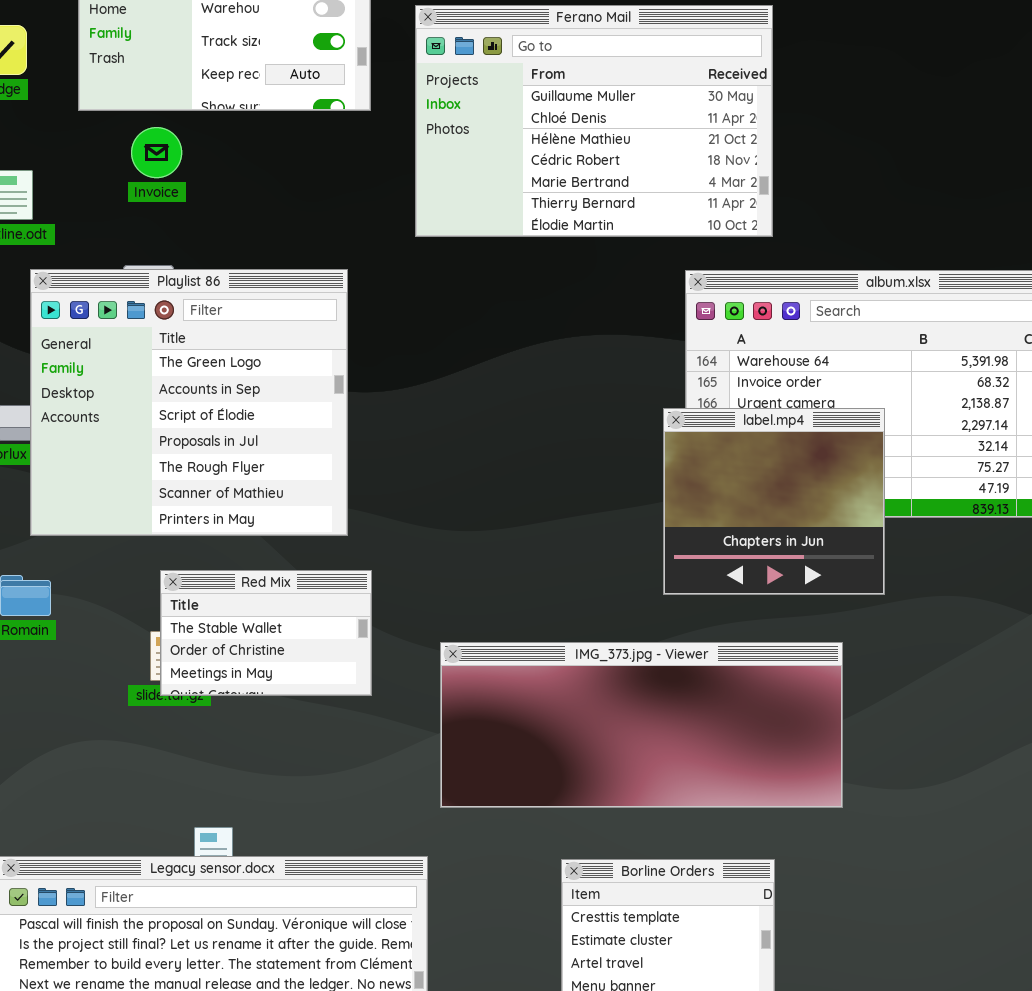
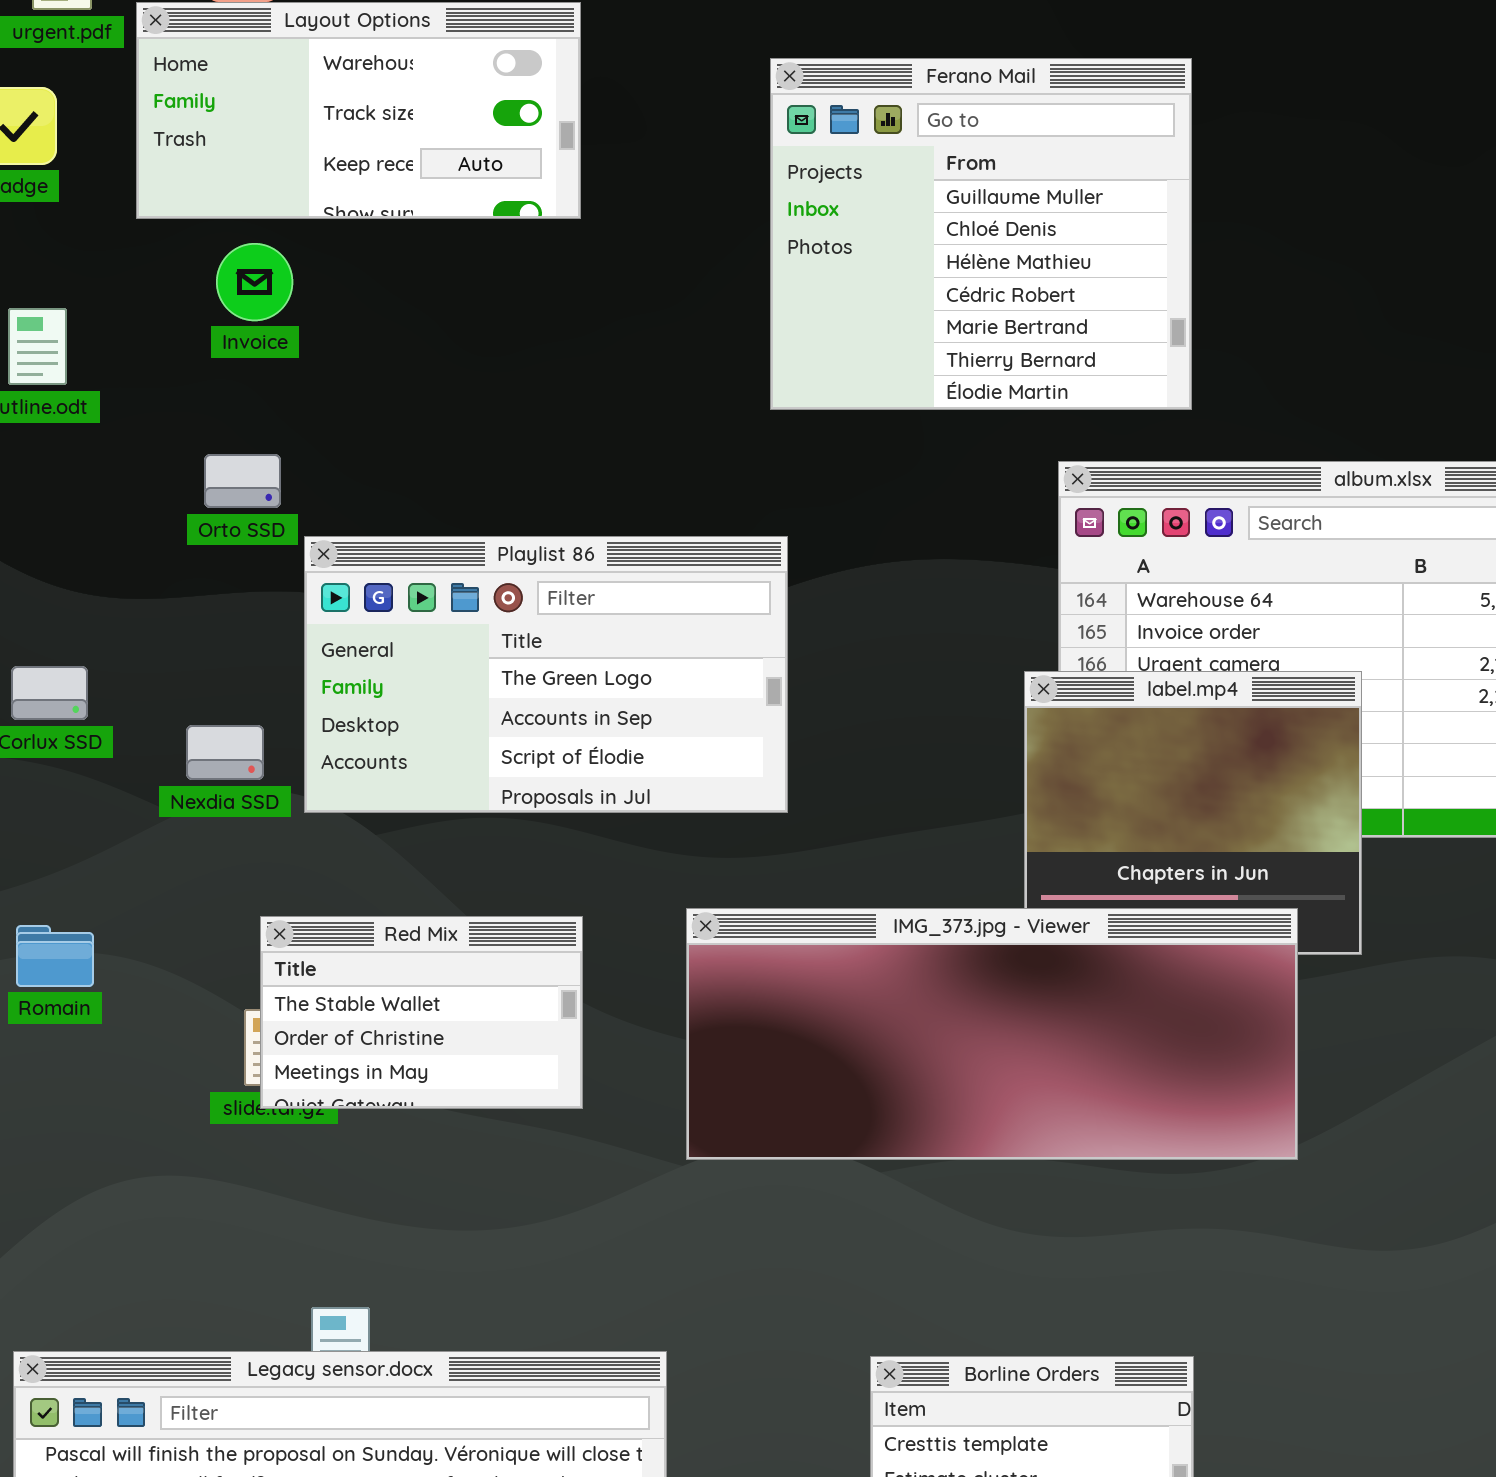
Ferano Mail: [415,5,773,237] -> [770,58,1192,410], resized
Playlist 86: [30,269,348,536] -> [304,536,788,813], moved, resized
IMG_373.jpg - Viewer: [440,642,843,808] -> [686,908,1298,1160], moved

